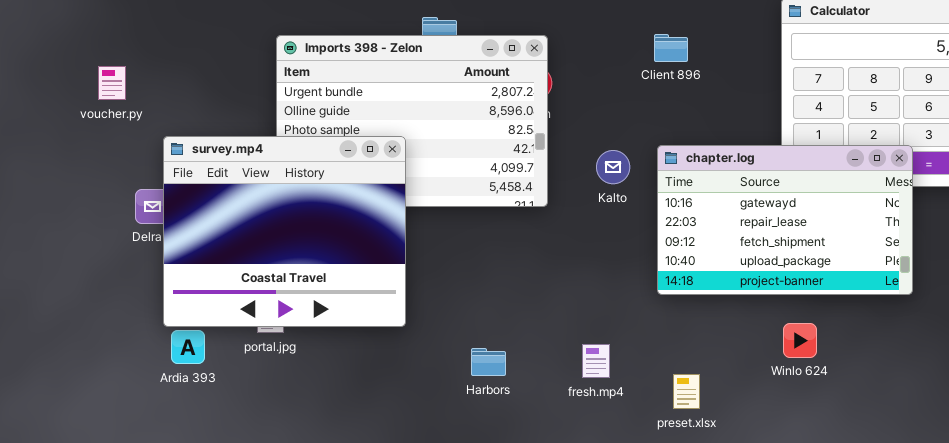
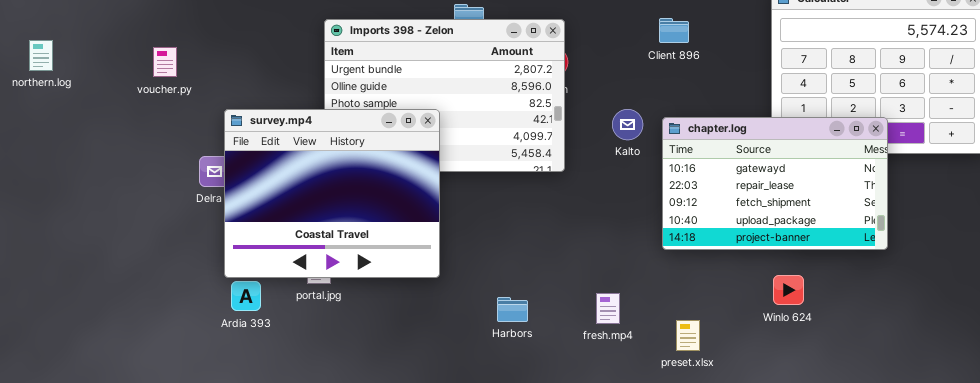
voucher.py: [98,66,126,100] -> [153,47,177,77], moved
Kalto: [596,150,630,184] -> [612,109,643,140], moved

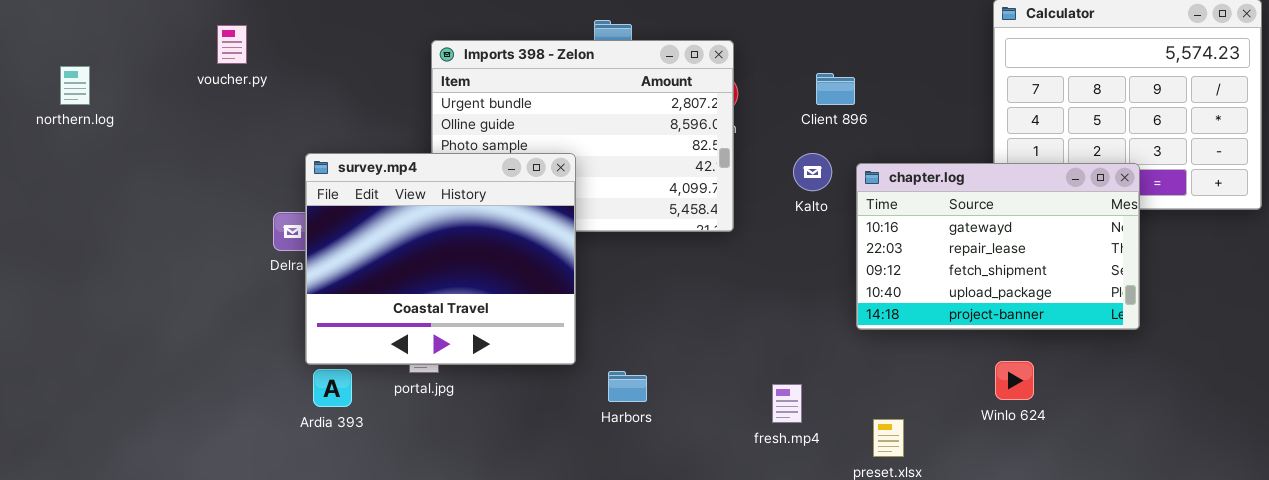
Client 896: [659,18,689,43] -> [816,73,855,105], moved
voucher.py: [153,47,177,77] -> [217,25,247,64], moved
Harbors: [497,297,528,322] -> [608,371,647,402], moved

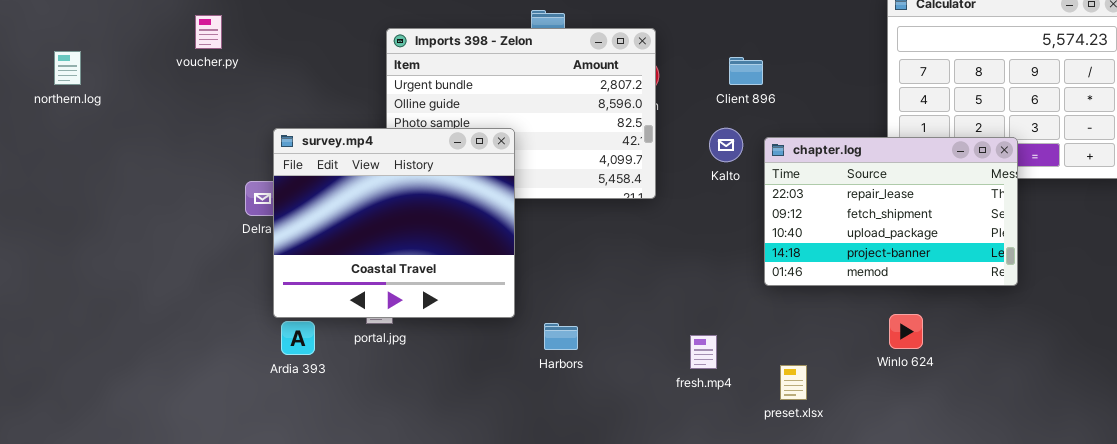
chapter.log: [856,163,1140,330] -> [764,137,1018,286], scrolled down 1 row

